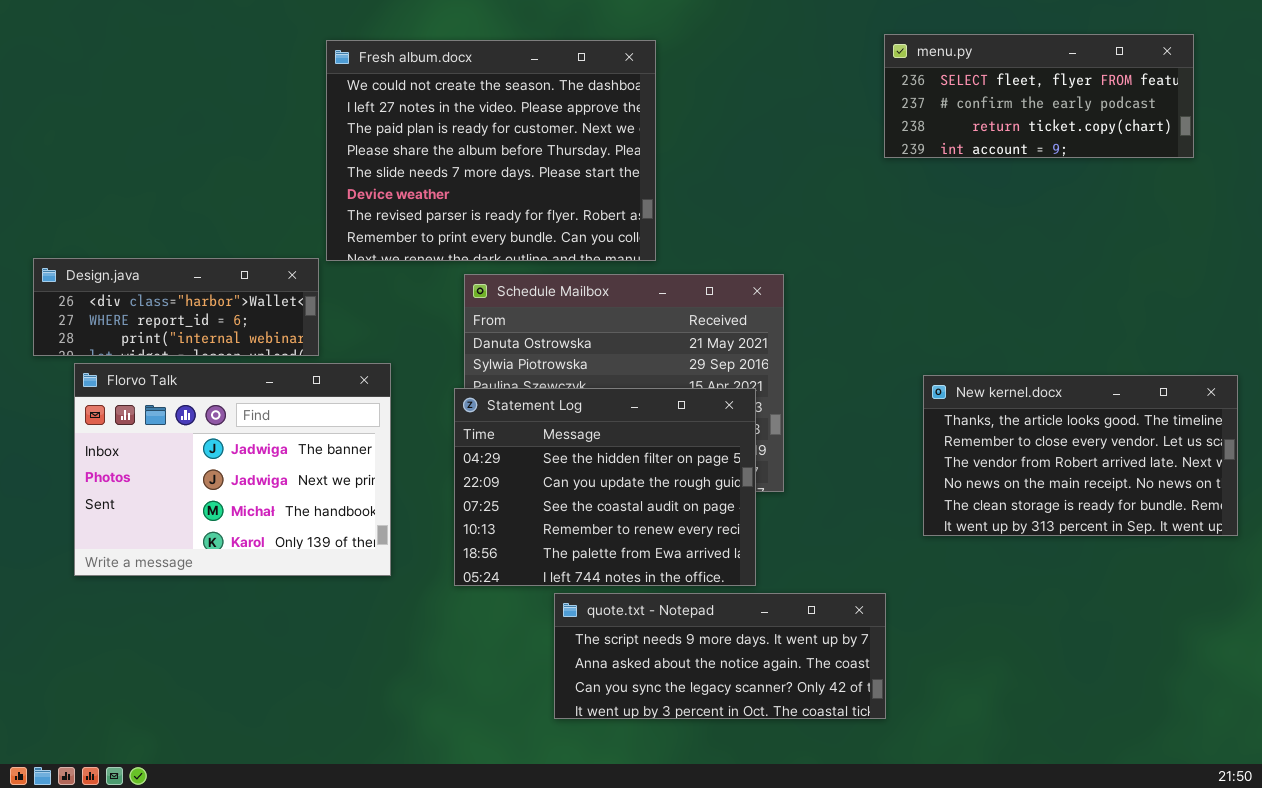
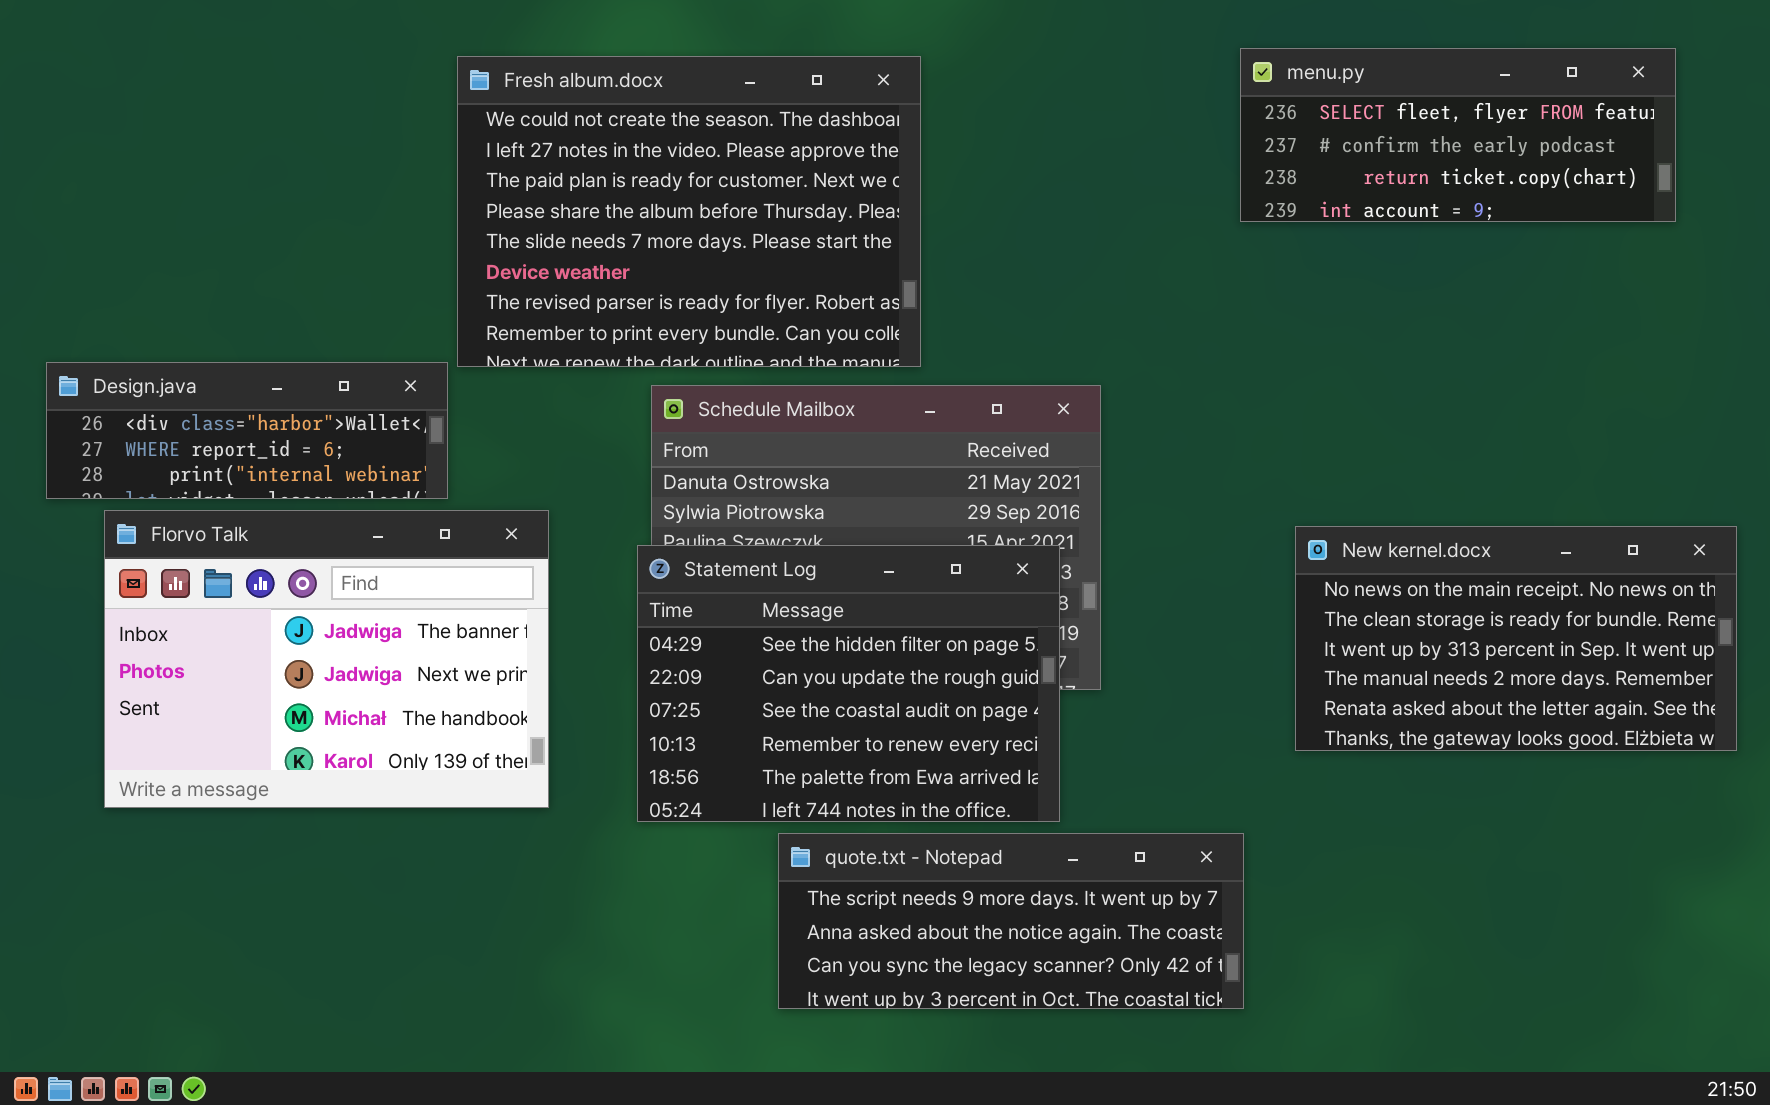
New kernel.docx: [923,375,1238,536] -> [1295,526,1737,751], scrolled down 3 rows

